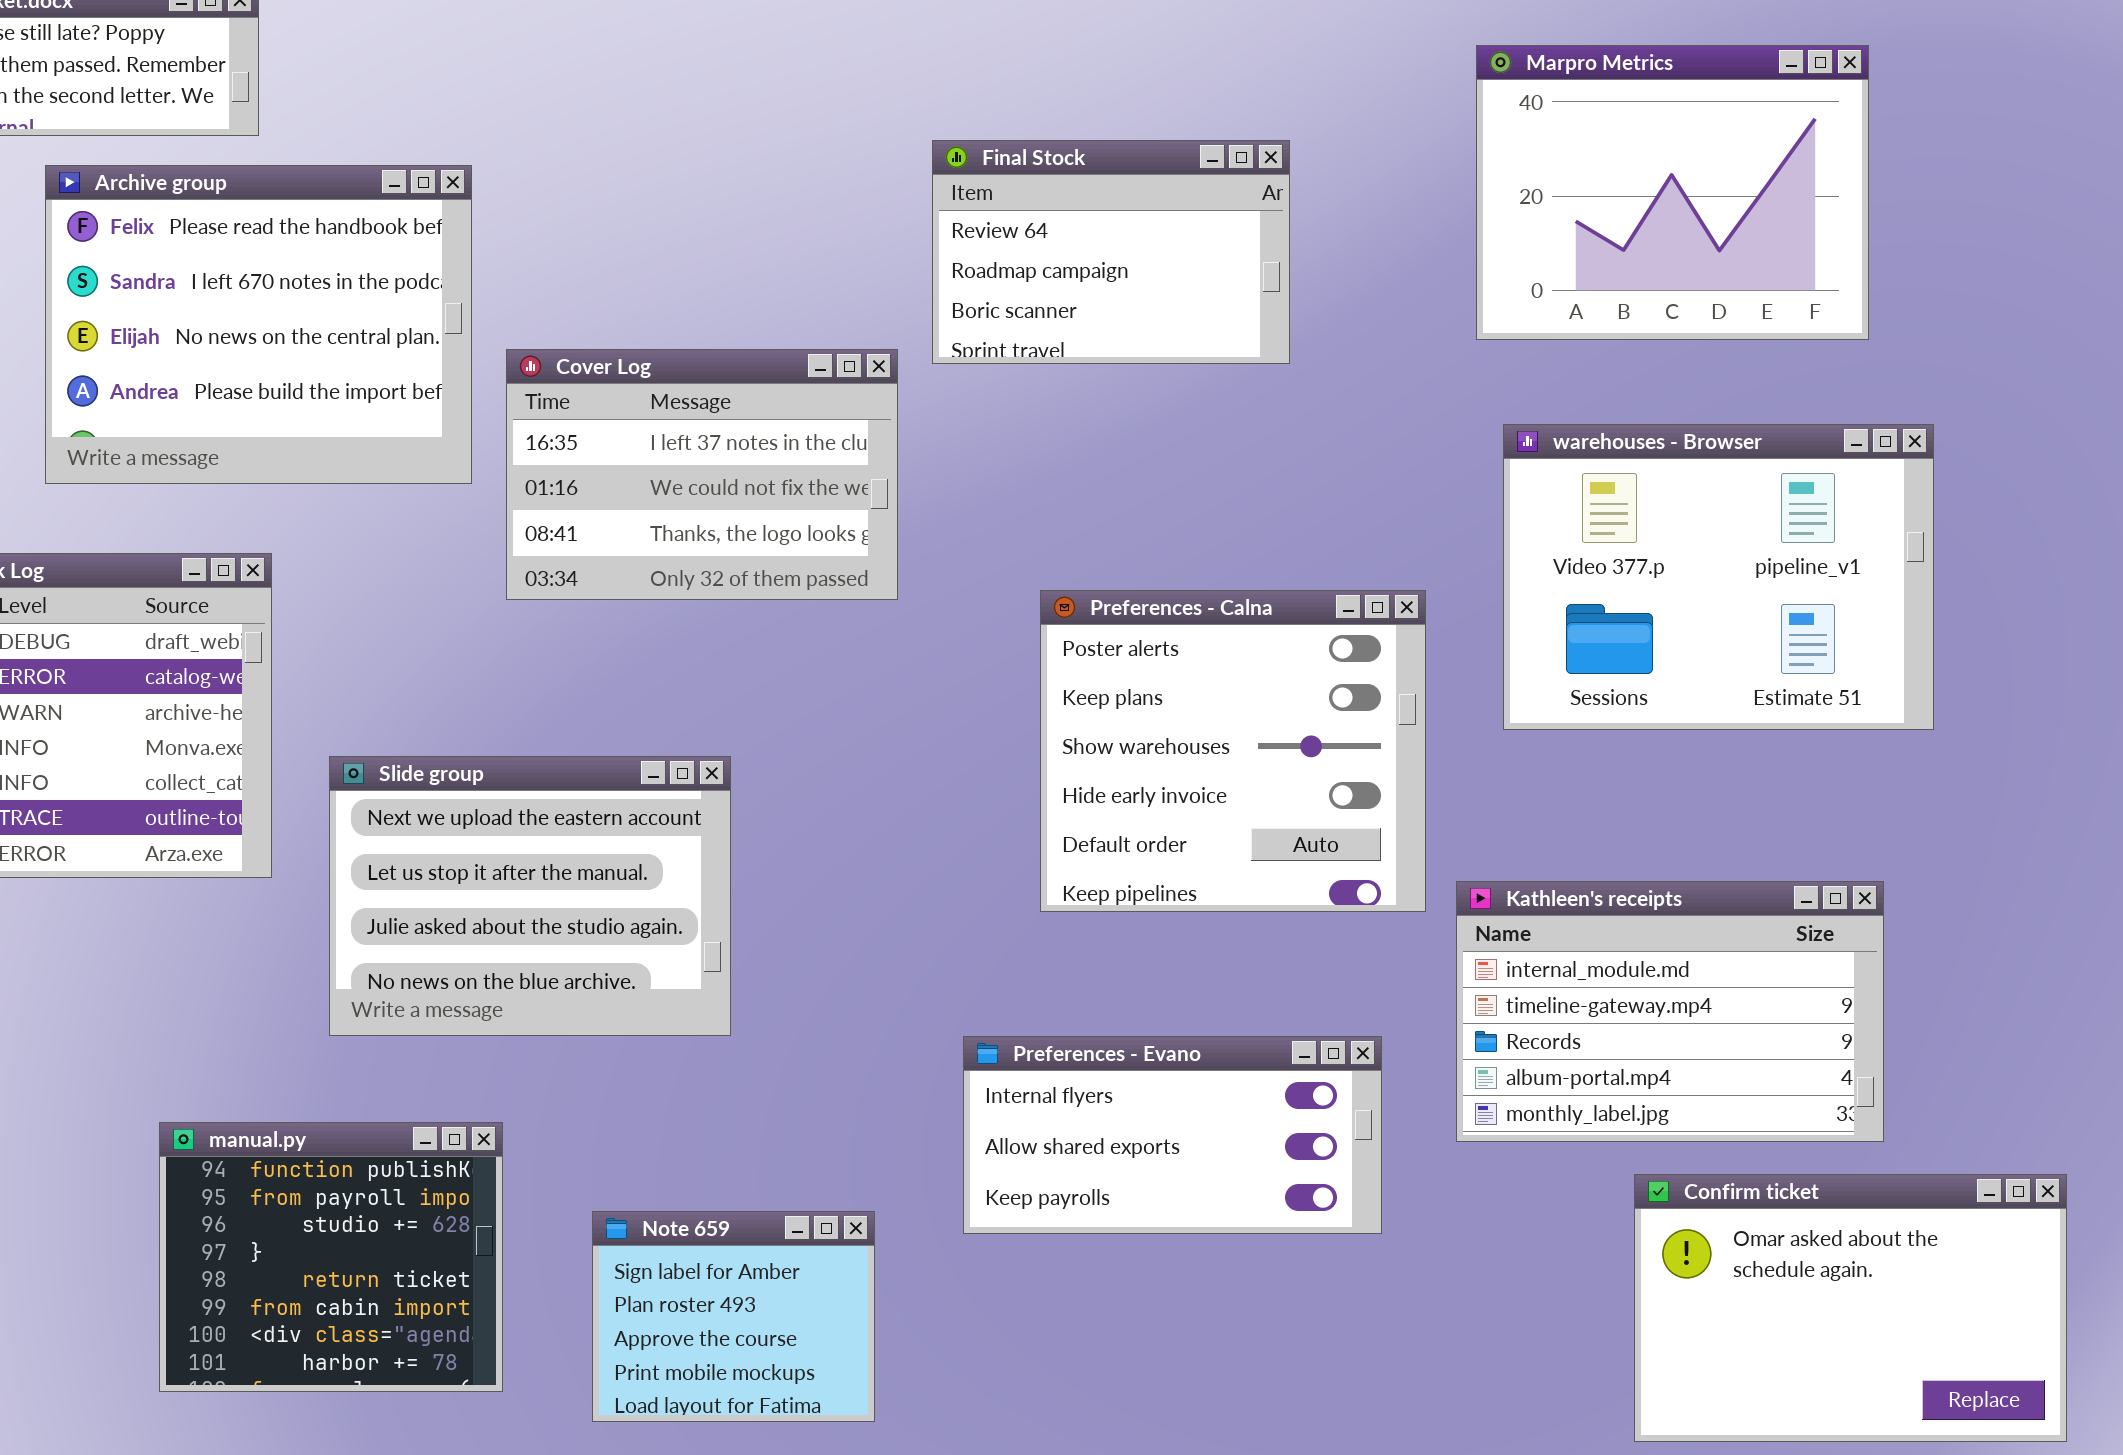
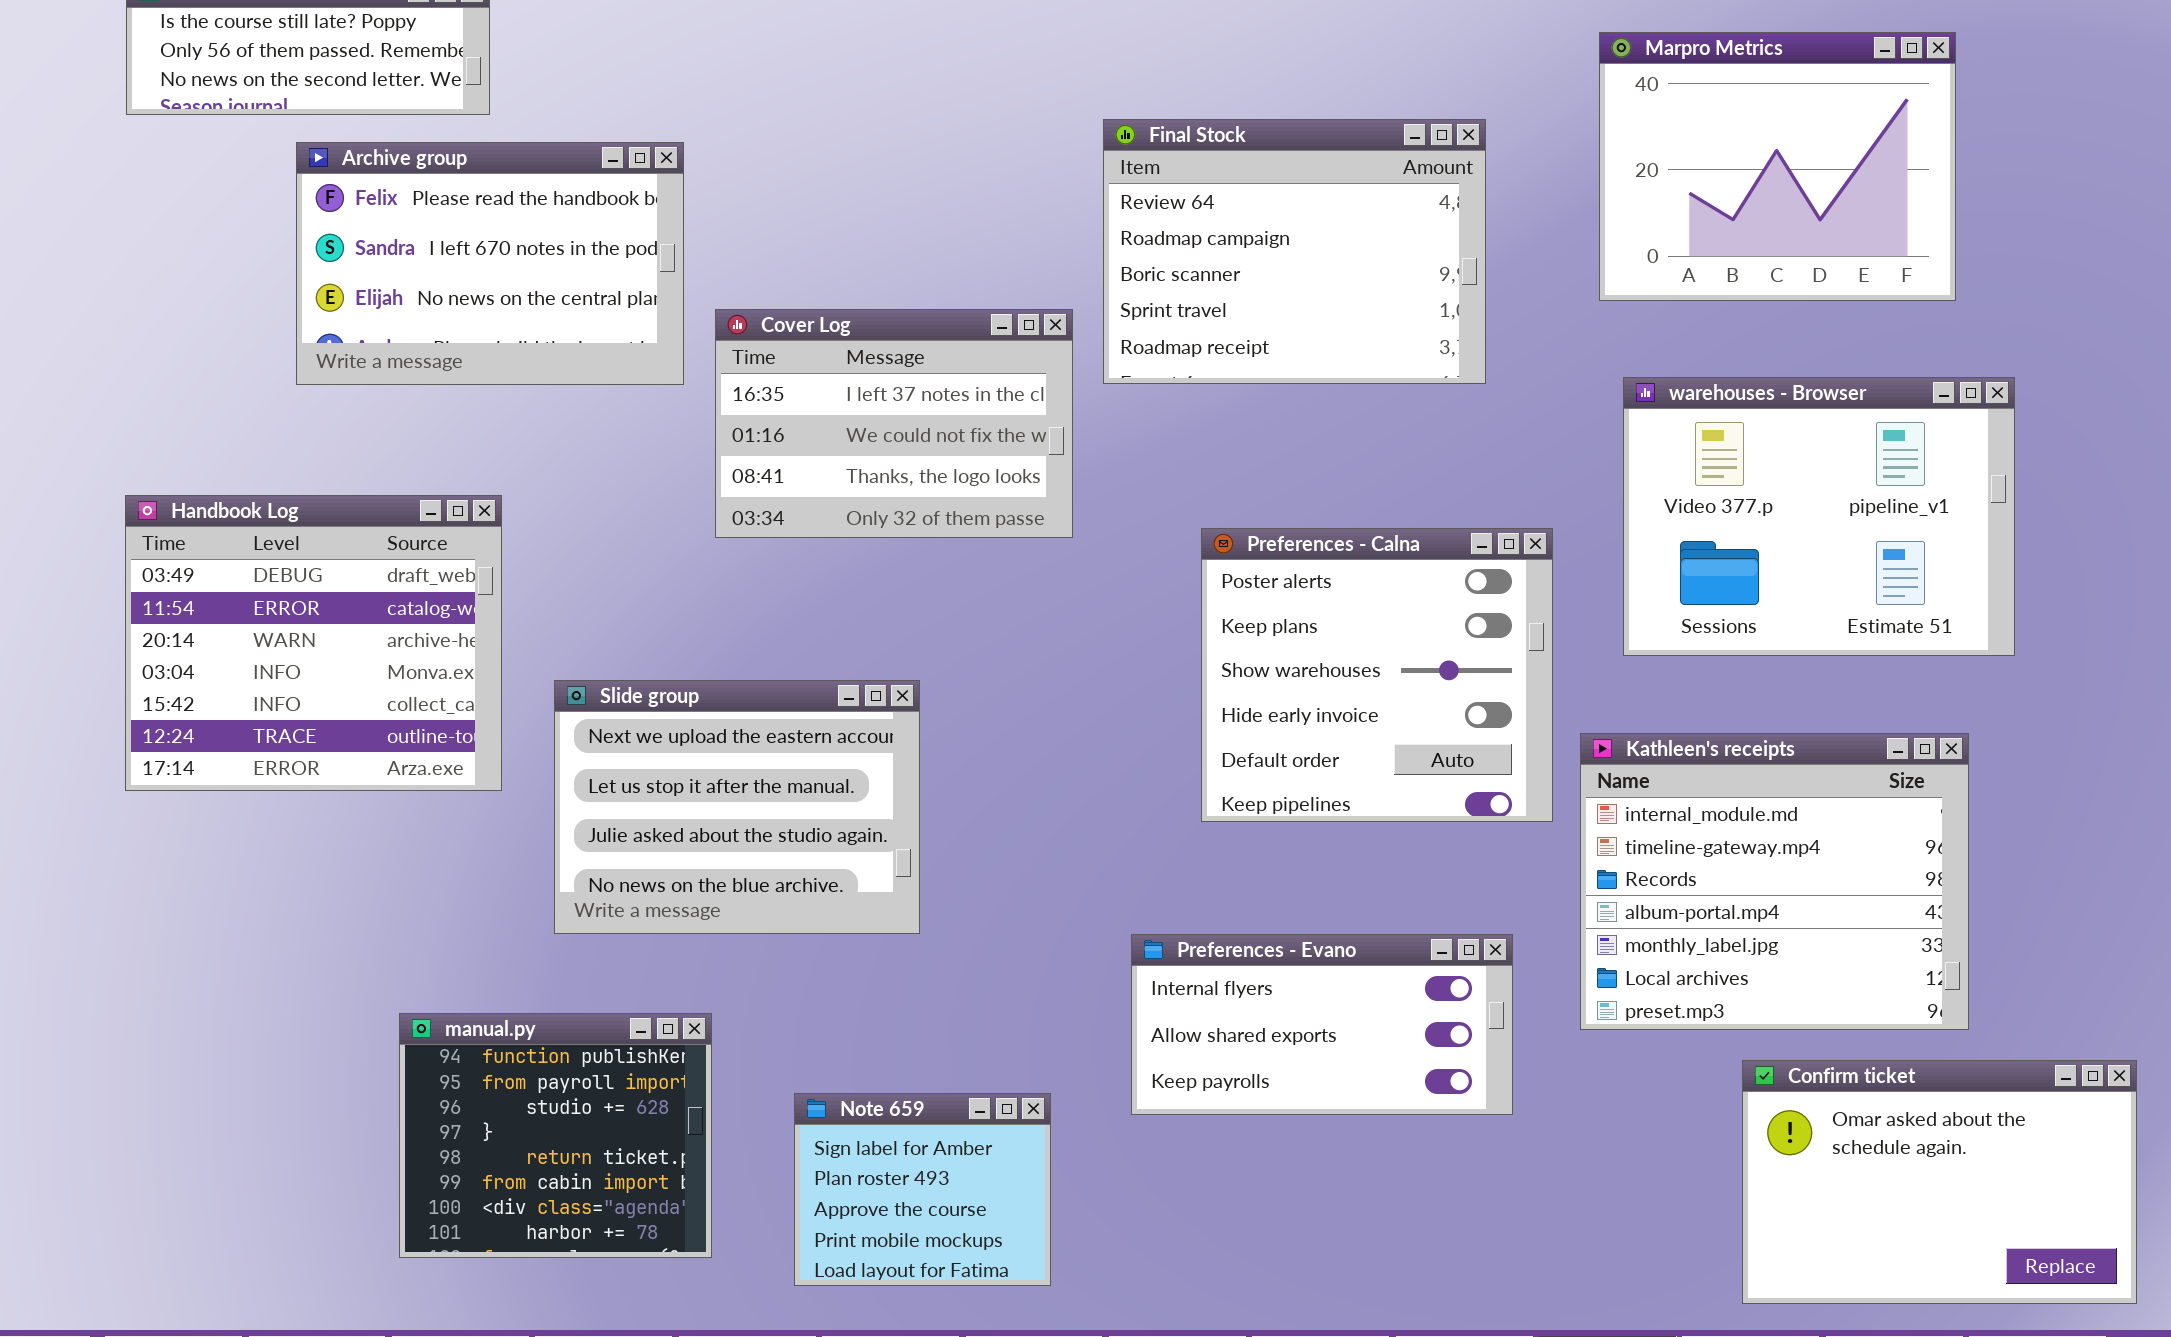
Final Stock: [932,140,1290,364] -> [1103,119,1486,384], resized
Archive group: [45,165,472,484] -> [296,142,684,385], resized
Kathleen's receipts: [1456,881,1884,1142] -> [1580,733,1969,1030], resized

